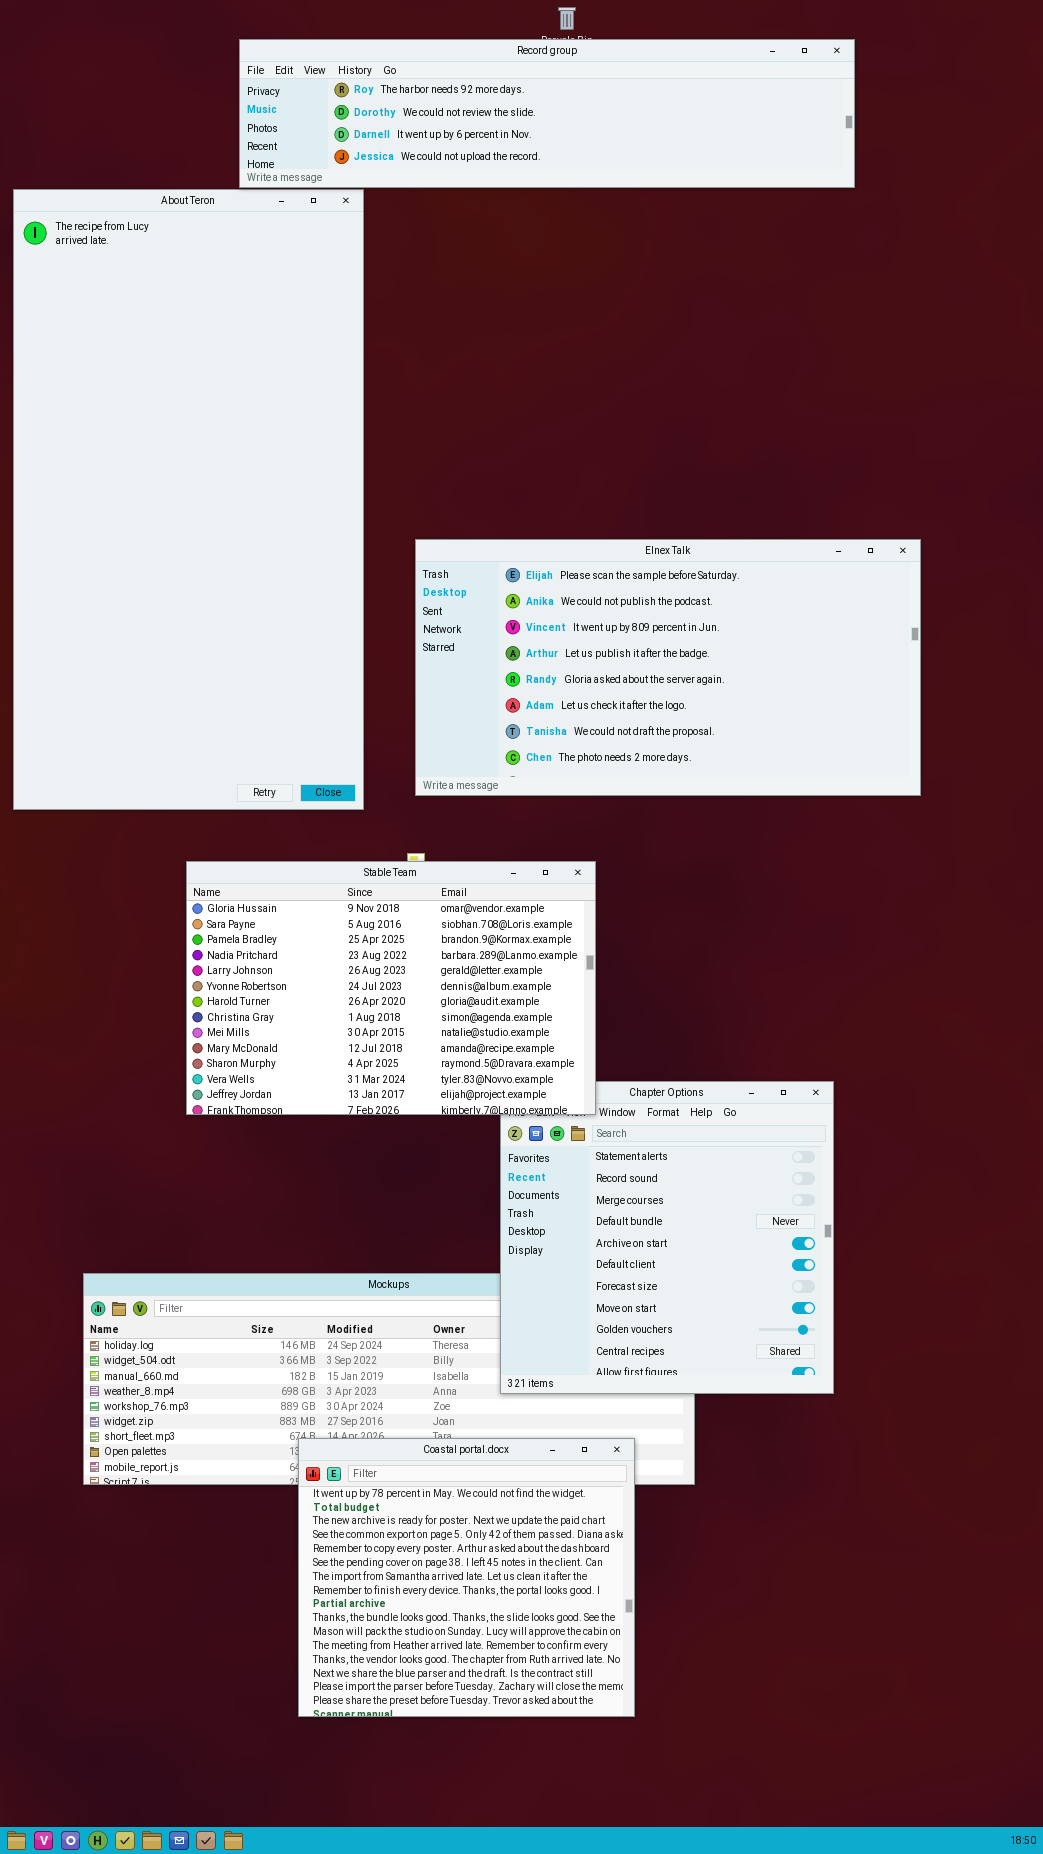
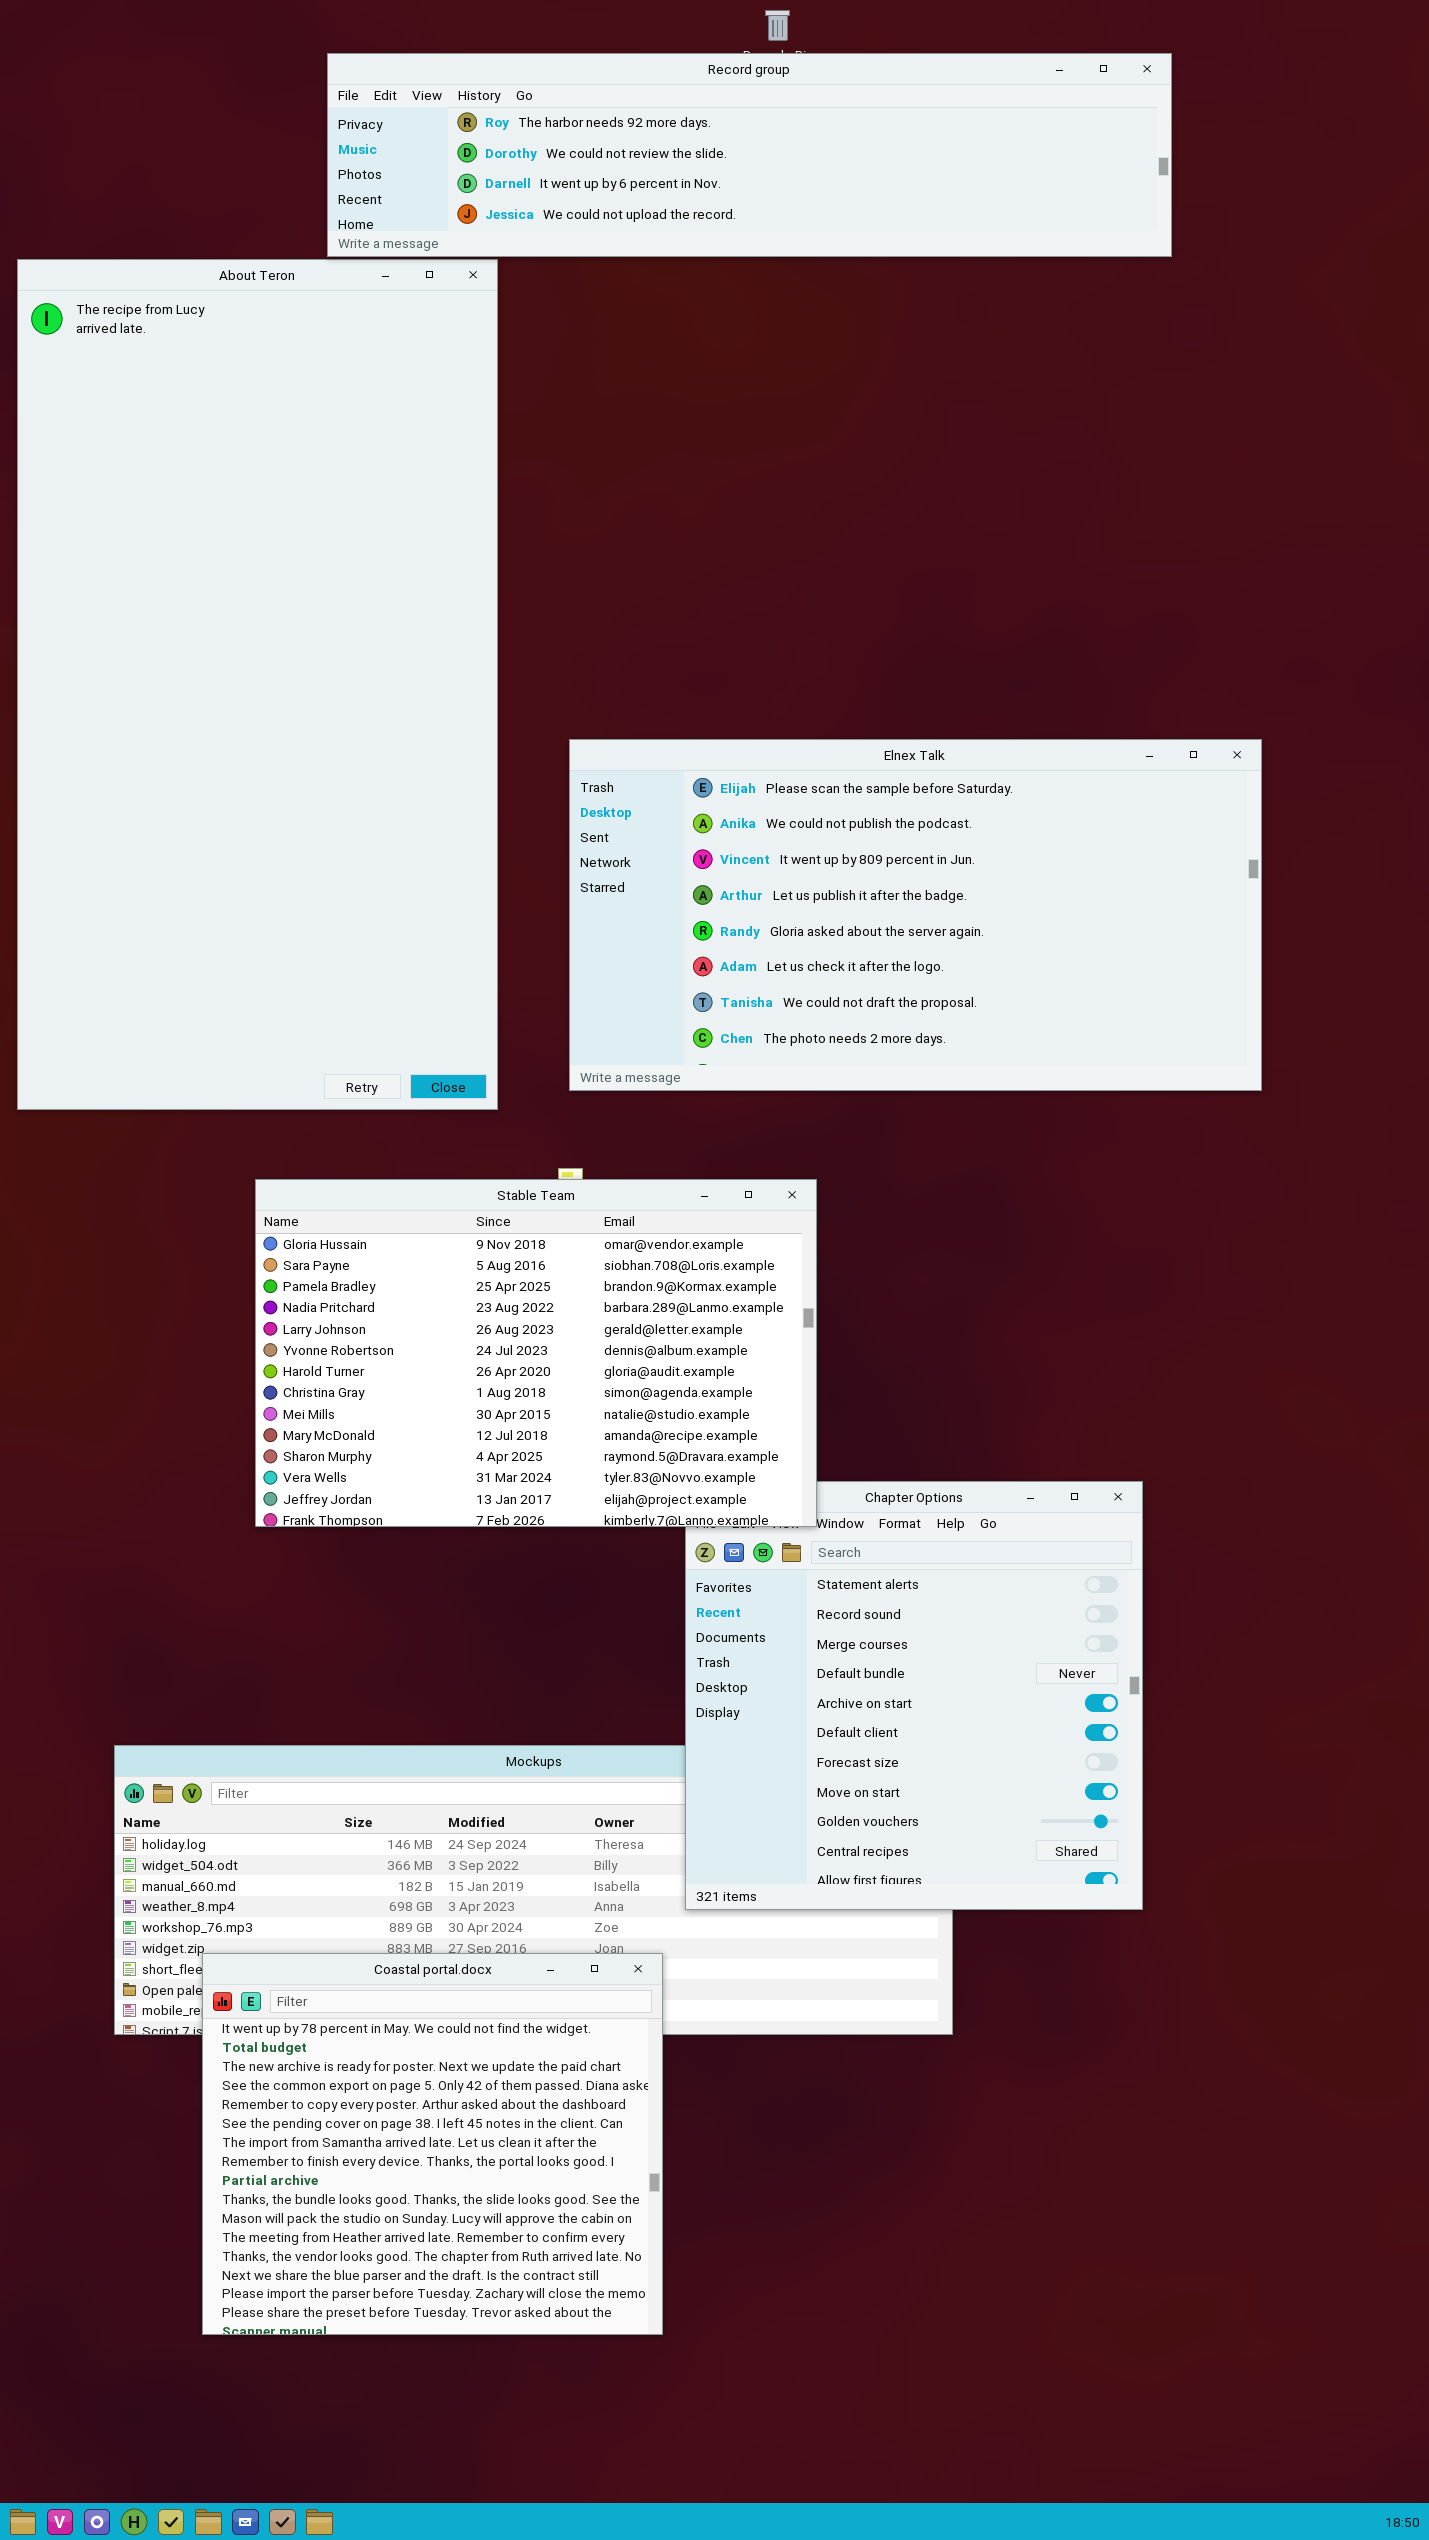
Coastal portal.docx: [298,1438,635,1717] -> [202,1953,663,2335], moved

